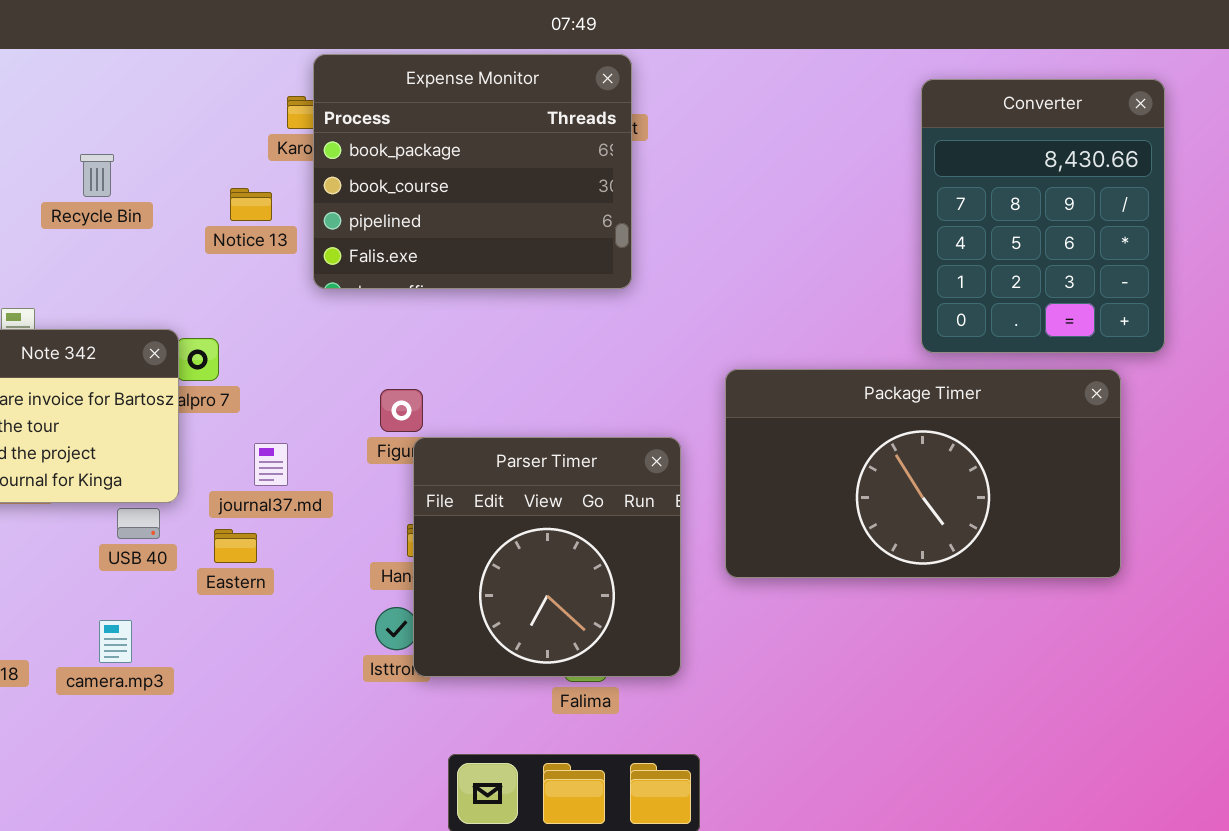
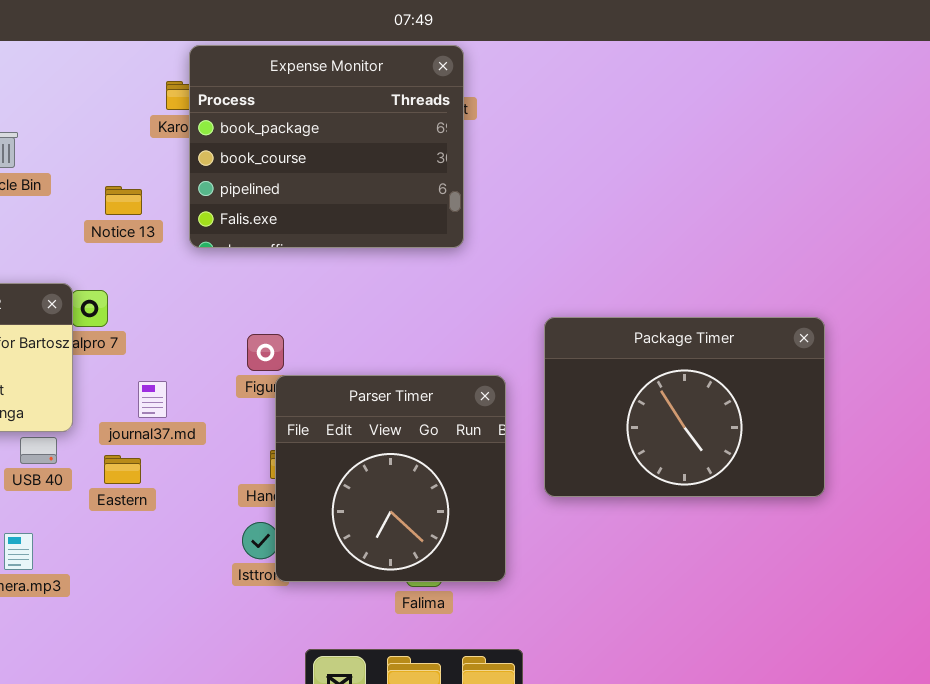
Converter: [921,79,1165,353] -> none, closed
Notice 13: [230,188,272,221] -> [105,186,142,215], moved
Package Timer: [725,369,1121,578] -> [544,317,825,497], resized

